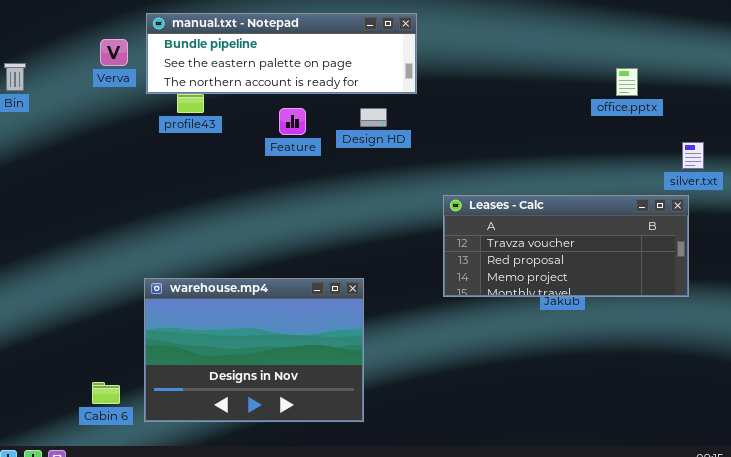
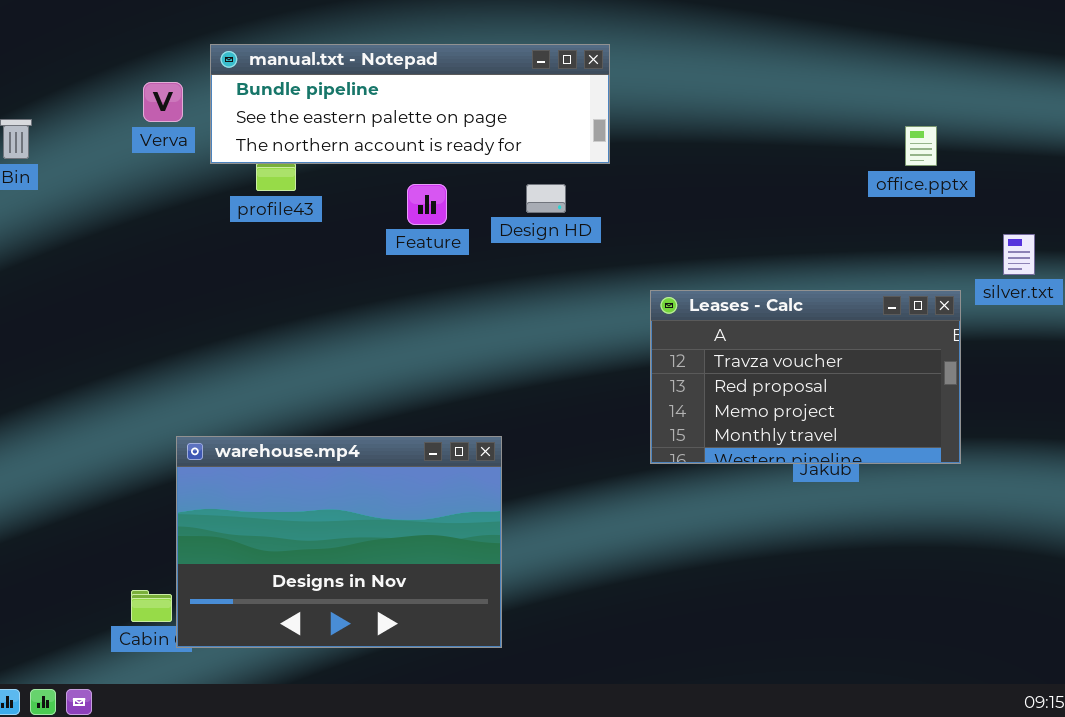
Leases - Calc: [443,195,689,297] -> [650,290,961,464], resized
warehouse.mp4: [144,278,364,422] -> [176,436,502,648], moved

